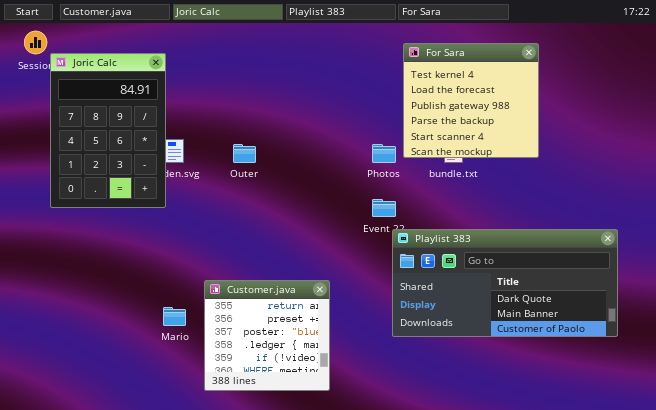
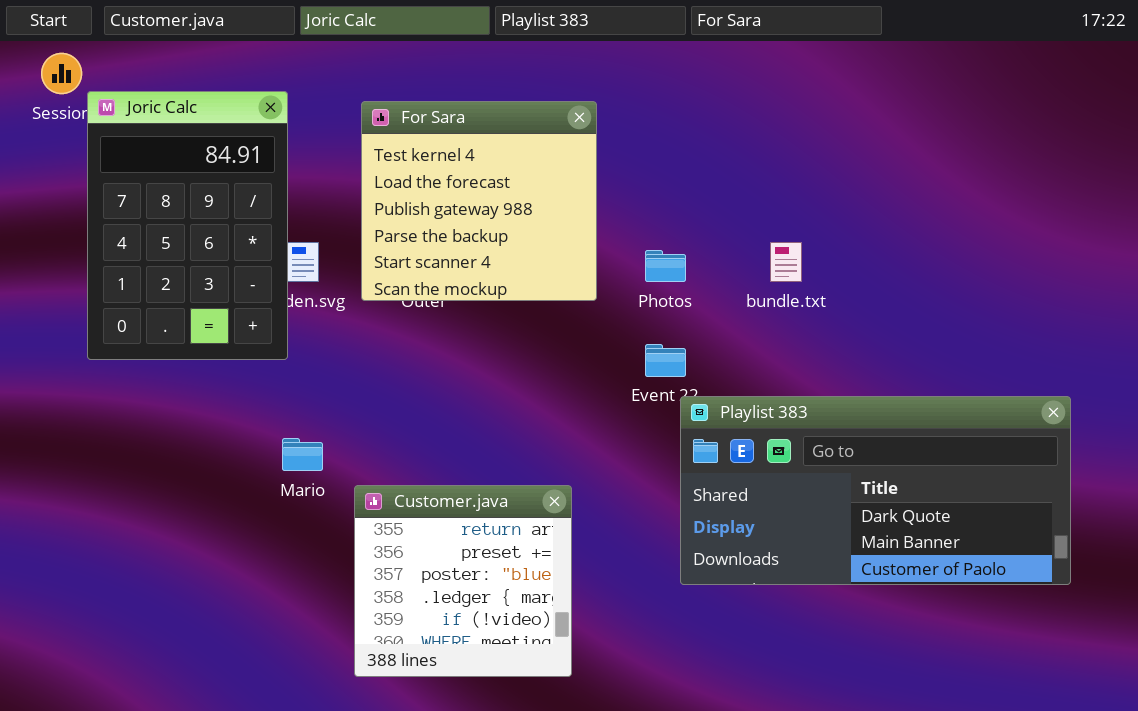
For Sara: [403,43,539,158] -> [361,101,597,301], moved
Mario: [163,307,186,326] -> [282,438,323,471], moved

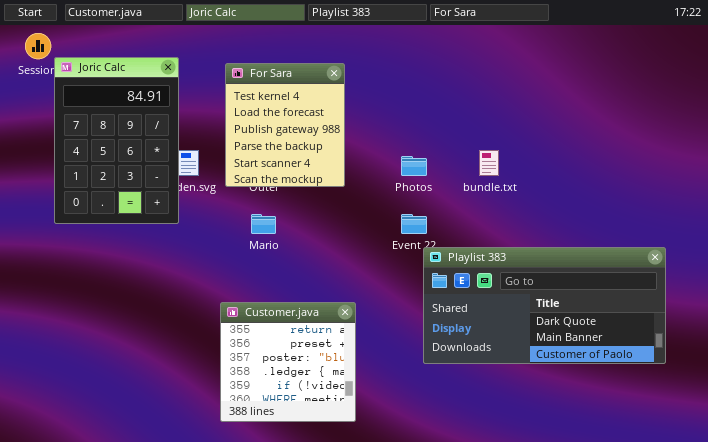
For Sara: [361,101,597,301] -> [225,63,345,187], resized
Mario: [282,438,323,471] -> [251,214,276,234], moved

